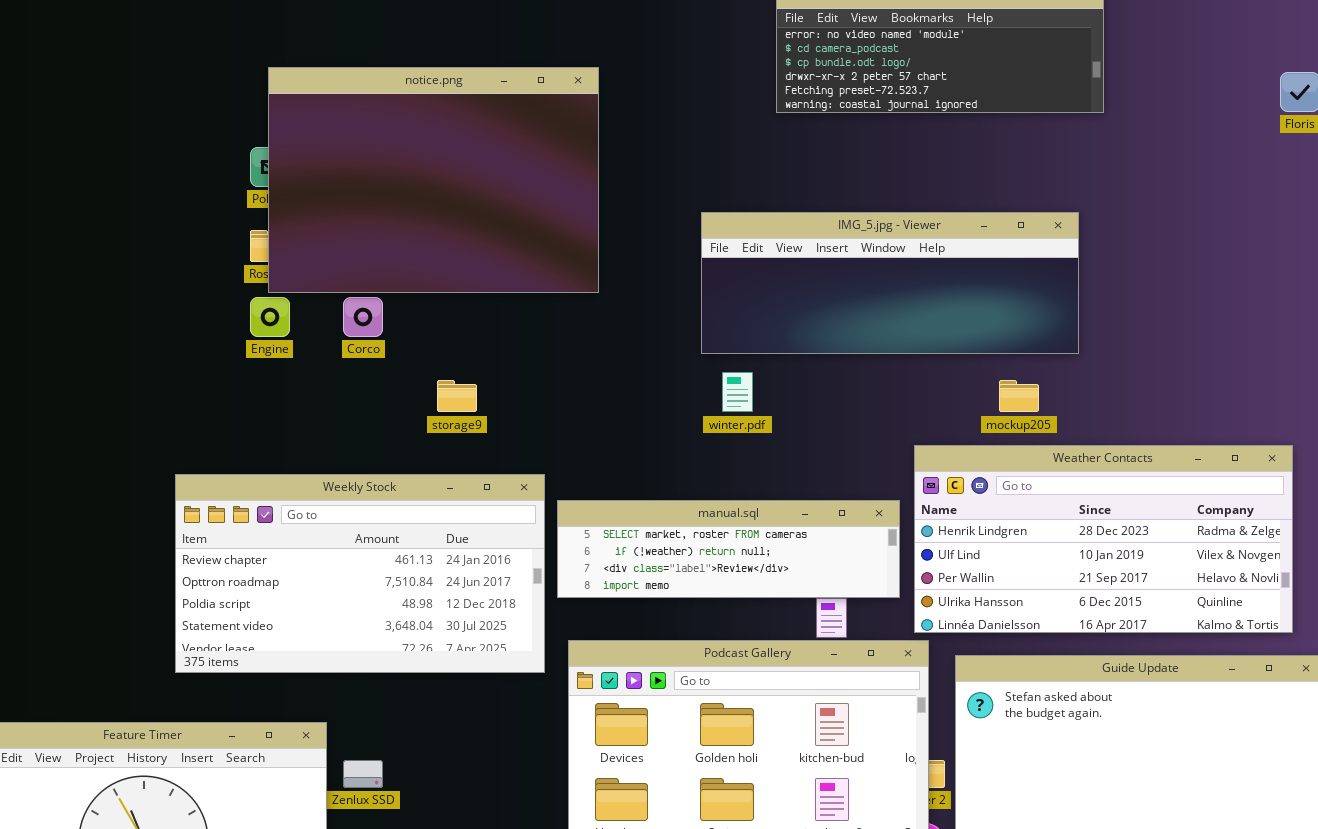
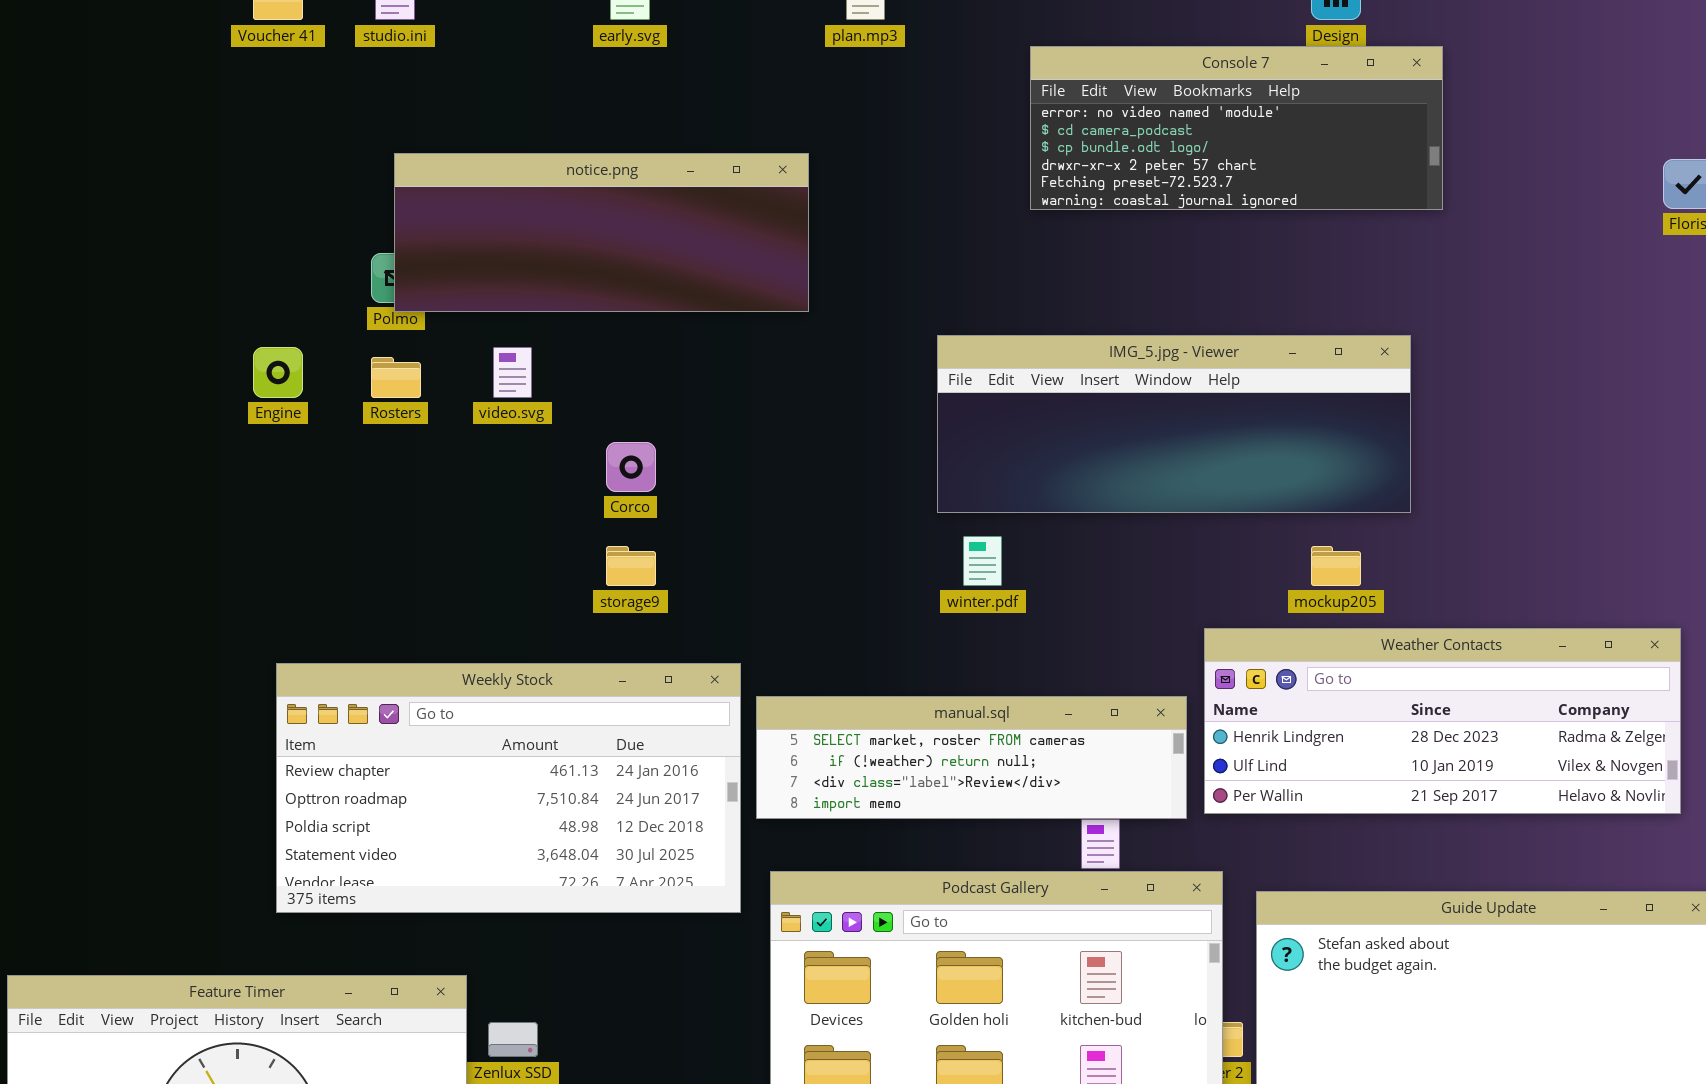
notice.png: [268,67,599,293] -> [394,153,809,312], resized
Engine: [250,297,290,337] -> [253,347,303,398], moved
Corco: [343,297,383,337] -> [606,442,656,492], moved
Weather Contacts: [914,445,1293,633] -> [1204,628,1681,814], resized

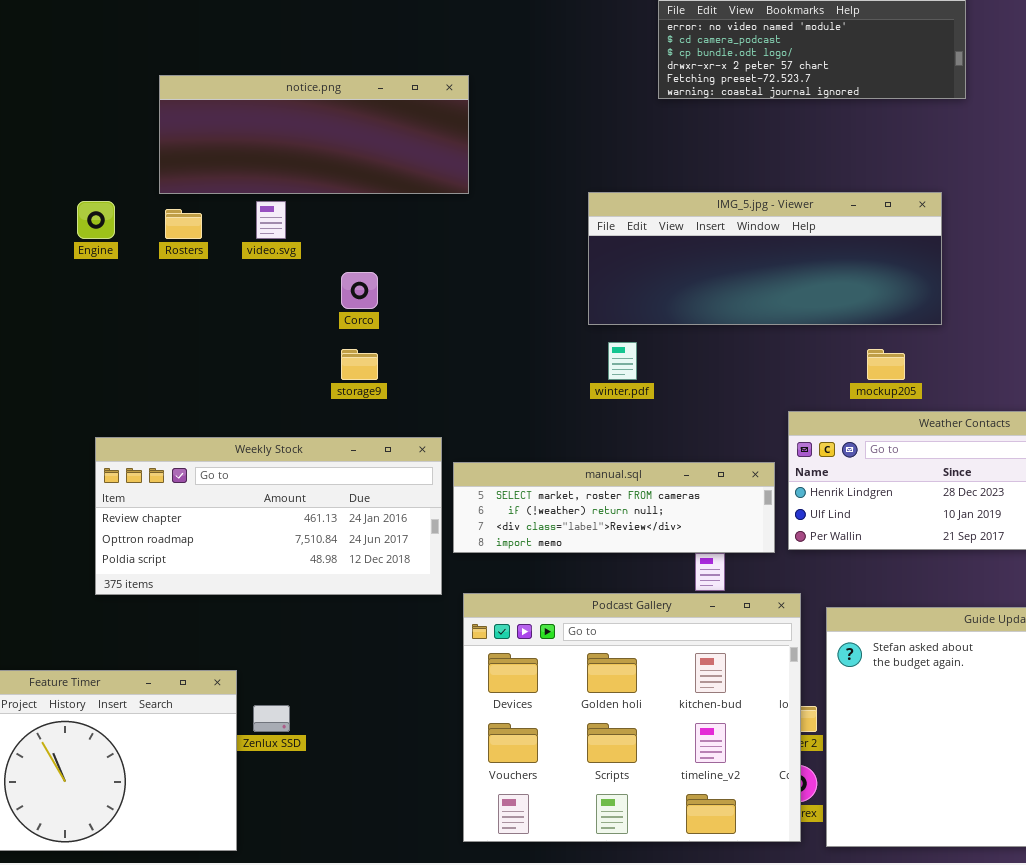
notice.png: [394,153,809,312] -> [159,75,469,194], moved
Weekly Stock: [276,663,741,913] -> [95,437,442,595], resized

